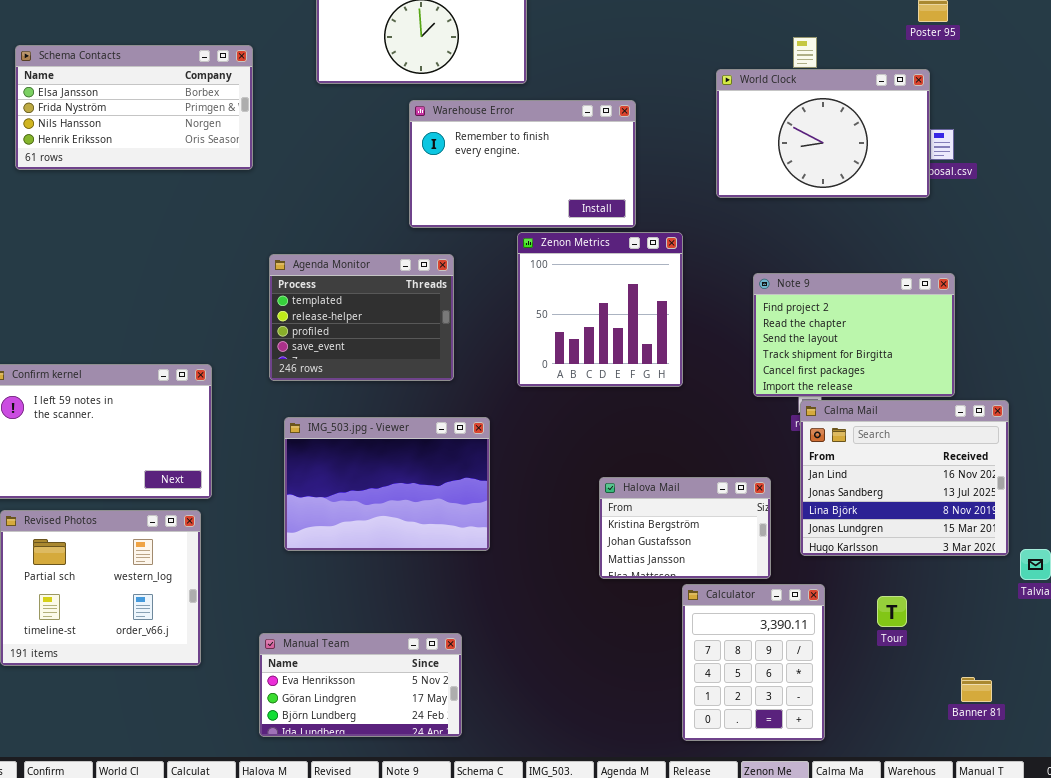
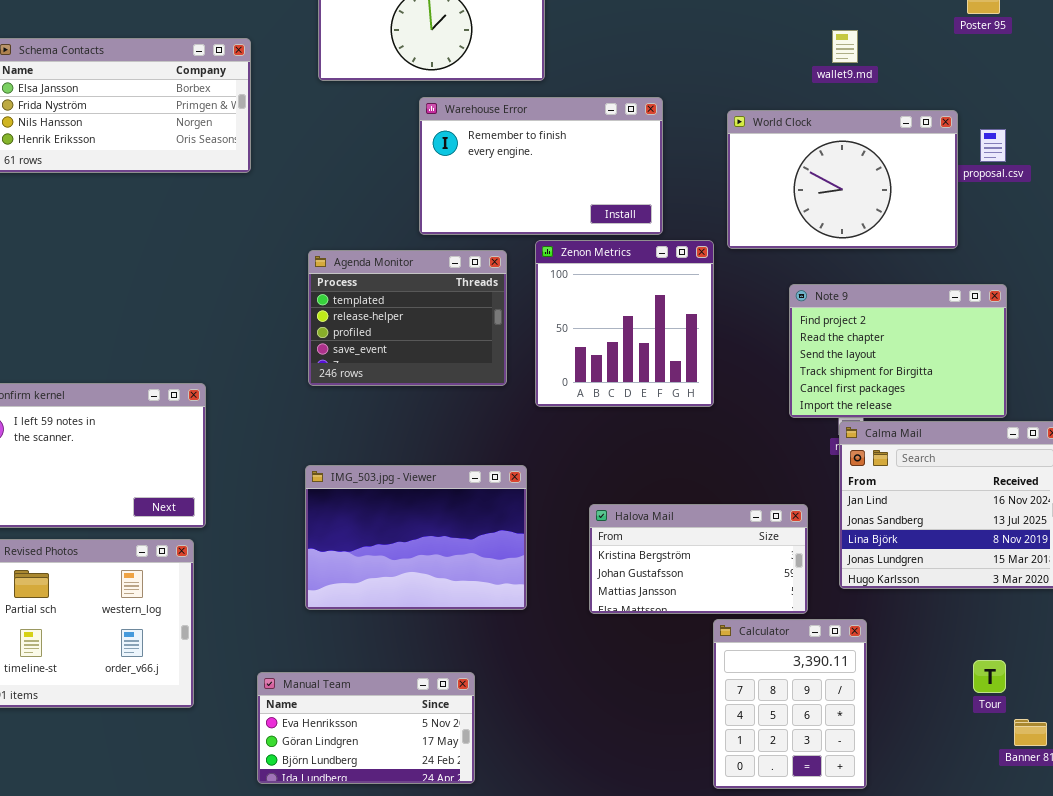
World Clock: [716,69,930,198] -> [727,110,958,249], moved
Agenda Monitor: [269,254,454,381] -> [308,250,507,386], moved
IMG_503.jpg - Viewer: [284,417,490,551] -> [305,465,527,610], moved
Halova Mail: [599,477,771,579] -> [589,504,808,614], resized
Tour: [877,596,907,627] -> [973,660,1006,693], moved

